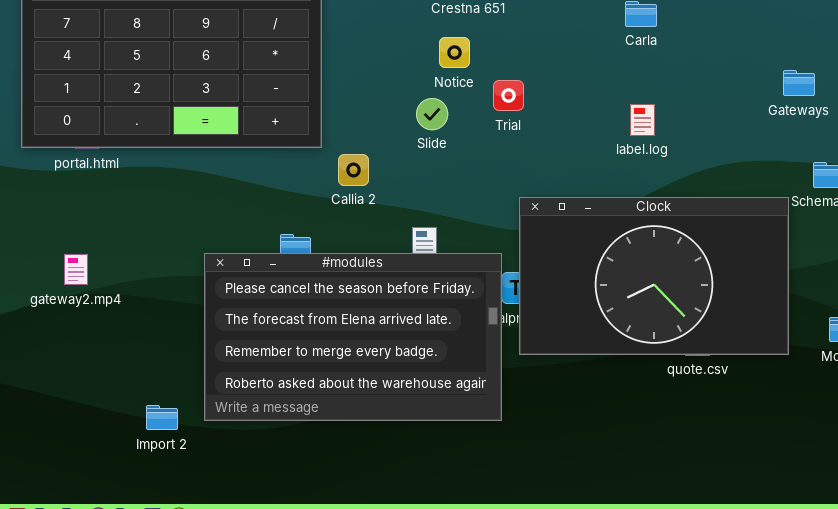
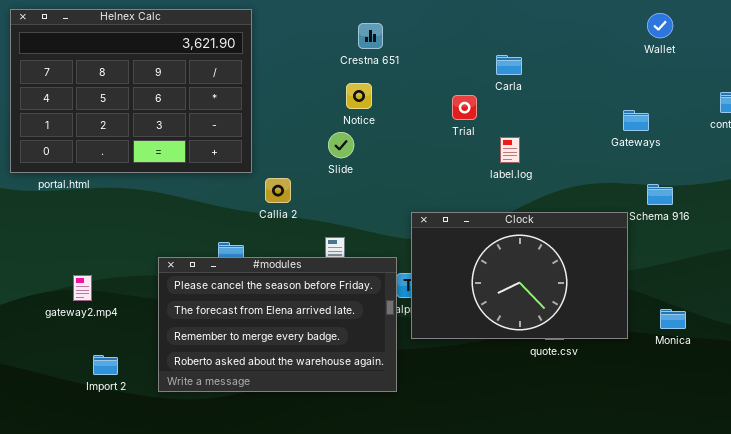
Trial: [493,80,524,111] -> [452,95,477,120], moved
gateway2.mp4: [64,254,88,285] -> [73,275,92,301], moved
Import 2: [146,405,178,430] -> [93,355,118,375], moved

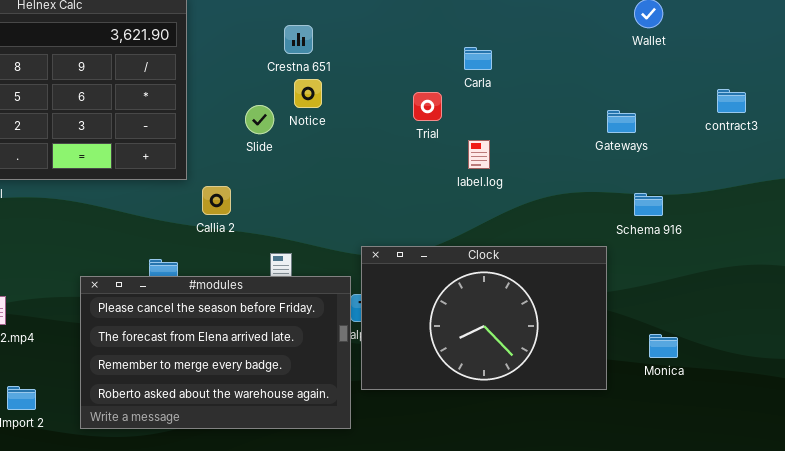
Crestna 651: [358,23,383,49] -> [284,25,313,54], moved
Slide: [328,132,354,158] -> [245,105,274,134], moved
Clock: [411,212,628,339] -> [361,246,607,390], moved

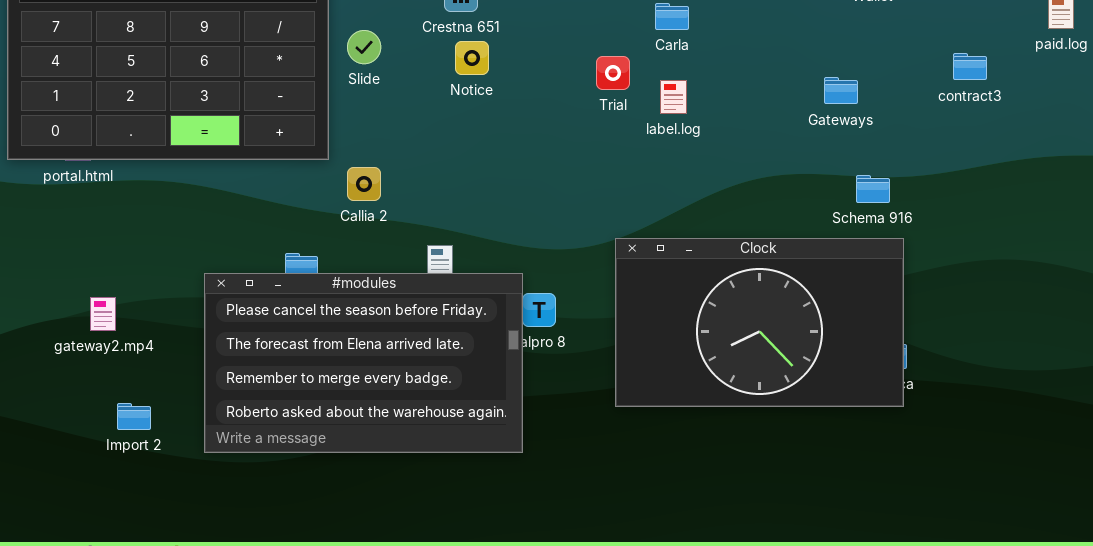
Slide: [245,105,274,134] -> [347,30,381,64], moved
label.log: [468,140,490,169] -> [660,80,687,114], moved
Clock: [361,246,607,390] -> [615,238,904,407], moved

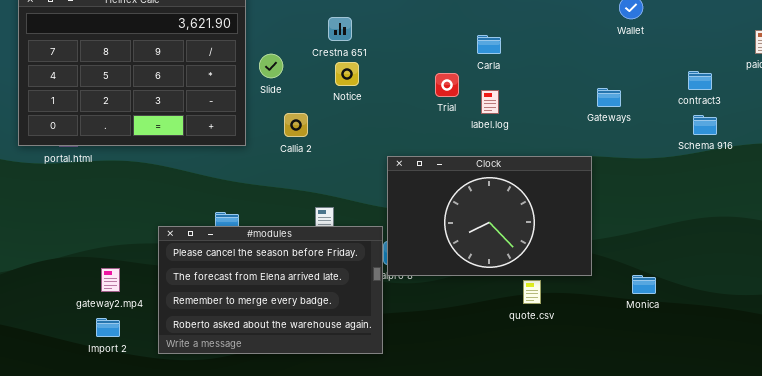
Callia 2: [347,167,381,201] -> [284,113,308,137], moved
Schema 916: [856,175,890,203] -> [693,115,717,135], moved
Clock: [615,238,904,407] -> [387,156,592,276], moved
gateway2.mp4: [90,297,116,331] -> [101,268,120,292], moved

